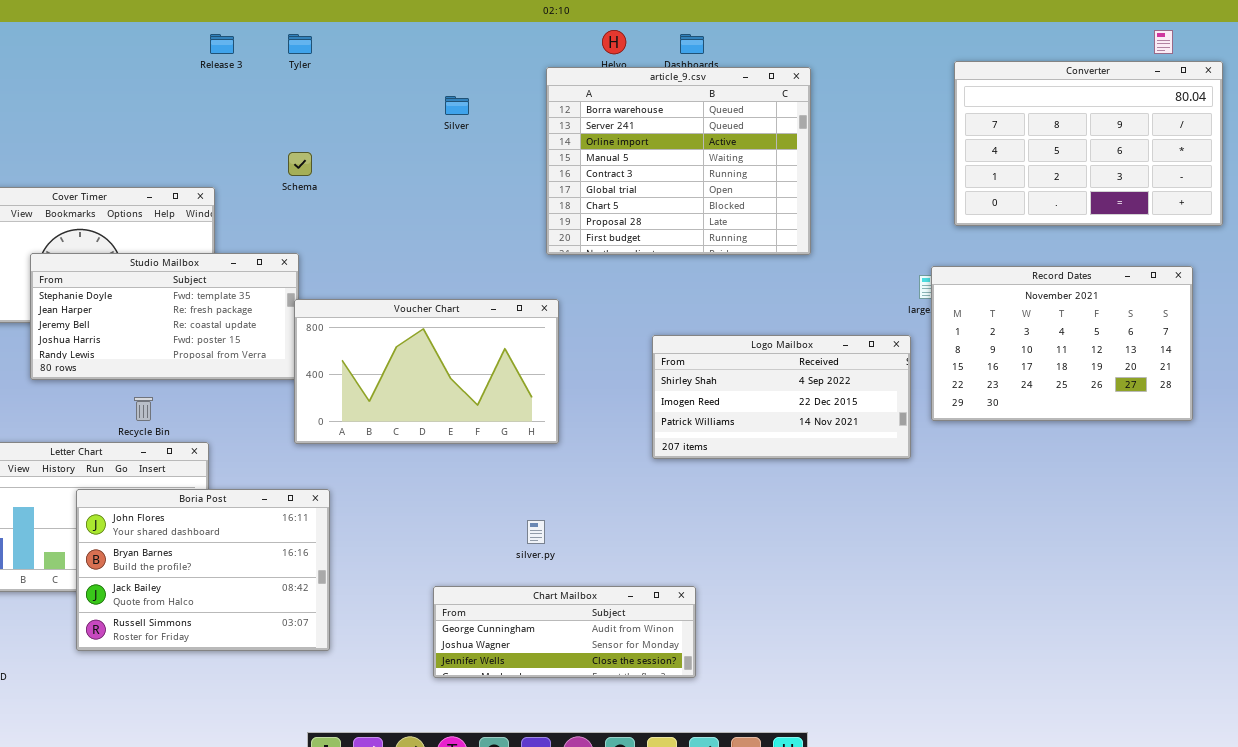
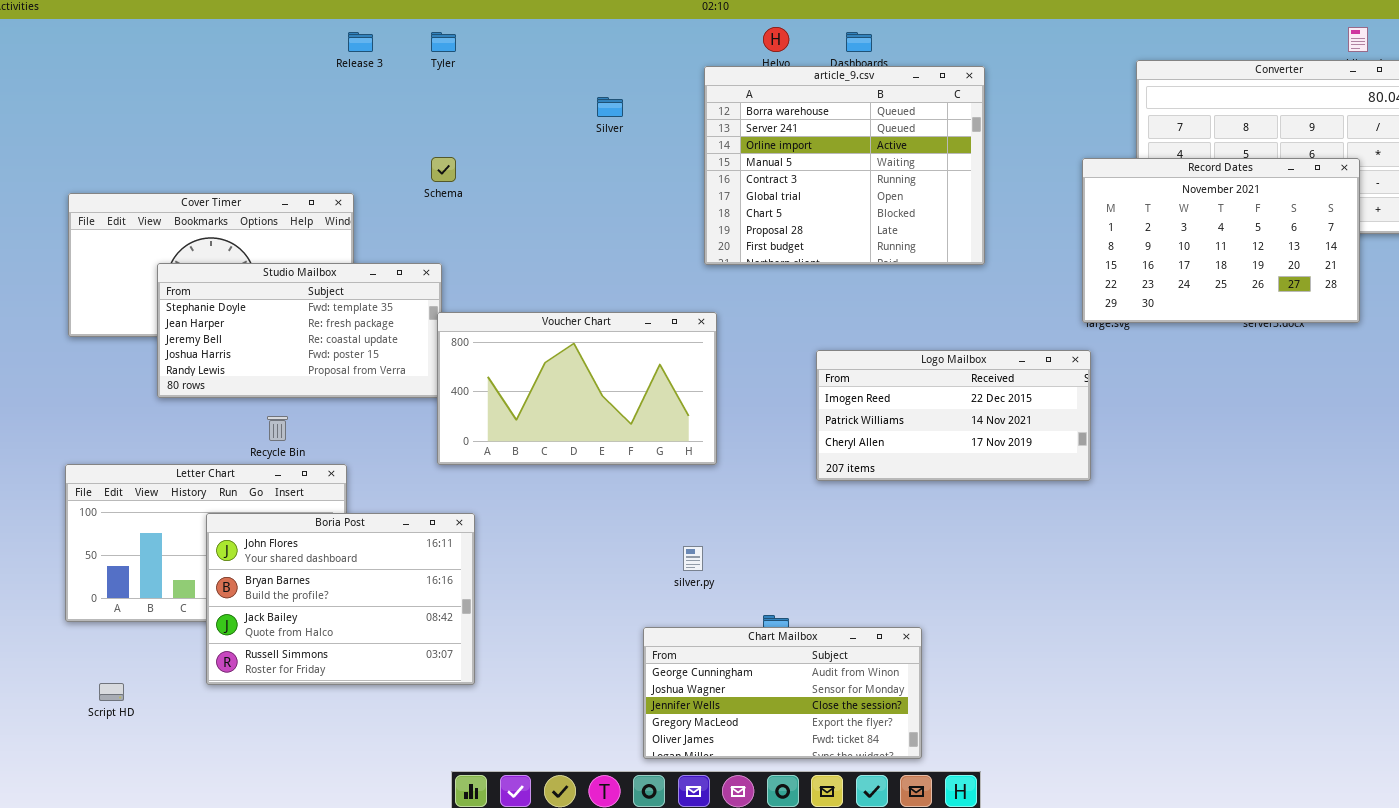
Record Dates: [931,266,1193,421] -> [1082,158,1360,323], moved
Logo Mailbox: [652,335,911,459] -> [816,350,1091,481], scrolled down 1 row
Chart Mailbox: [433,586,696,678] -> [643,627,922,759], moved, resized

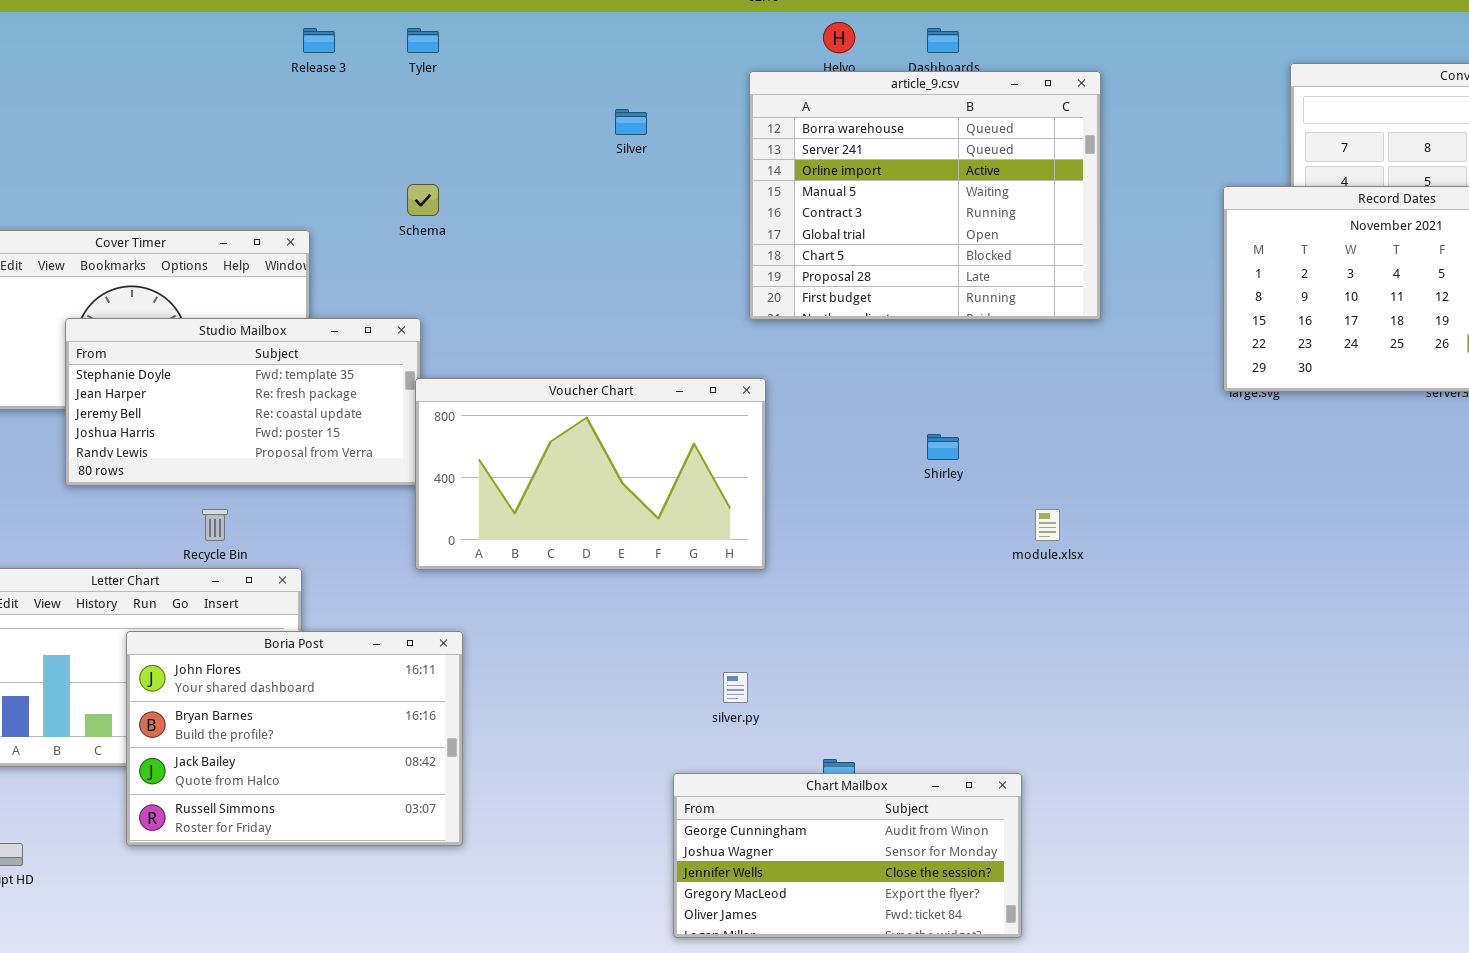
Logo Mailbox: [816,350,1091,481] -> none, closed

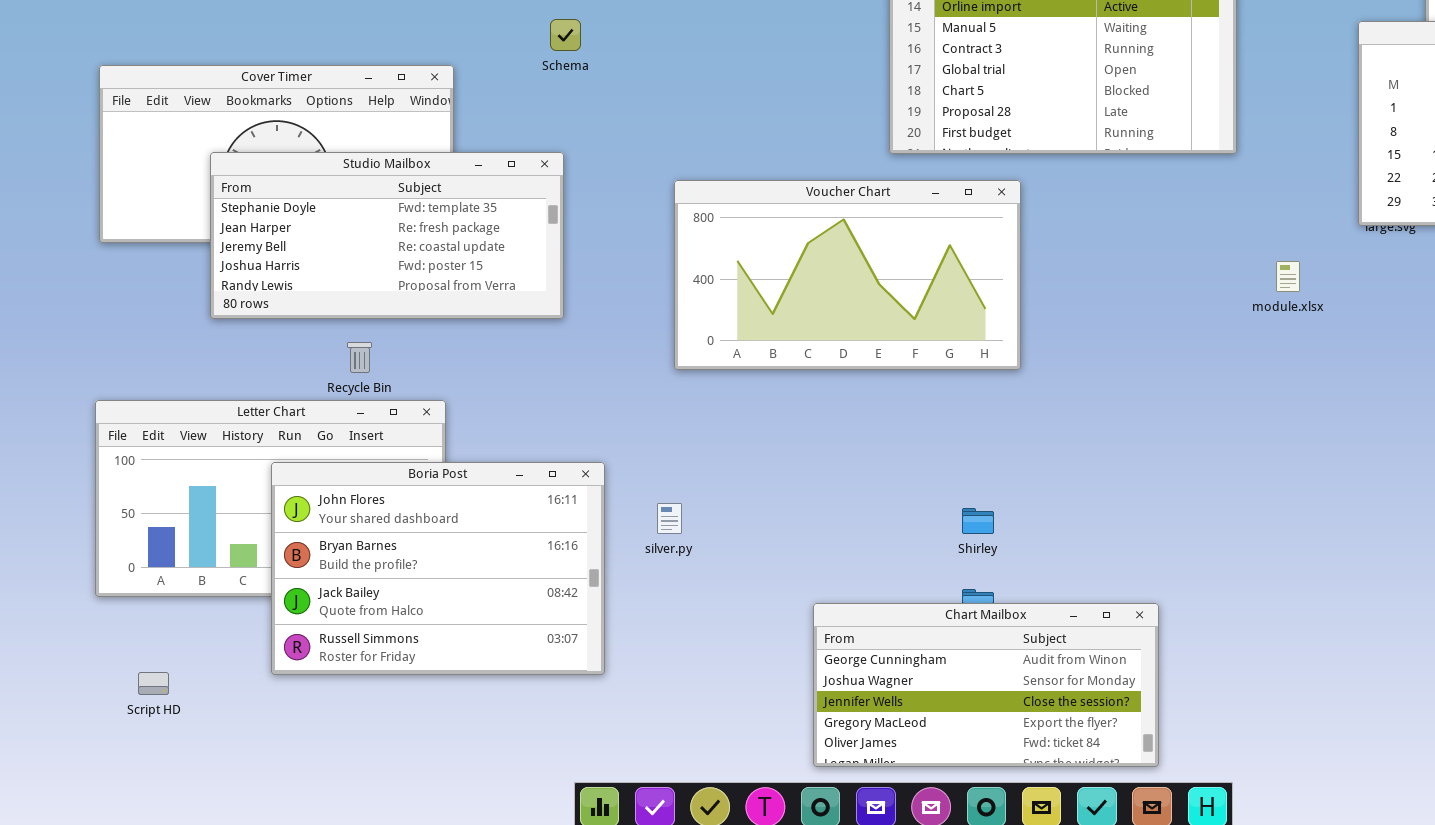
Voucher Chart: [415,378,766,570] -> [674,180,1021,370], moved
Shirley: [927,434,959,460] -> [962,508,994,534], moved
module.xlsx: [1035,509,1060,541] -> [1276,261,1300,292], moved
silver.py: [723,672,748,703] -> [657,503,682,534], moved

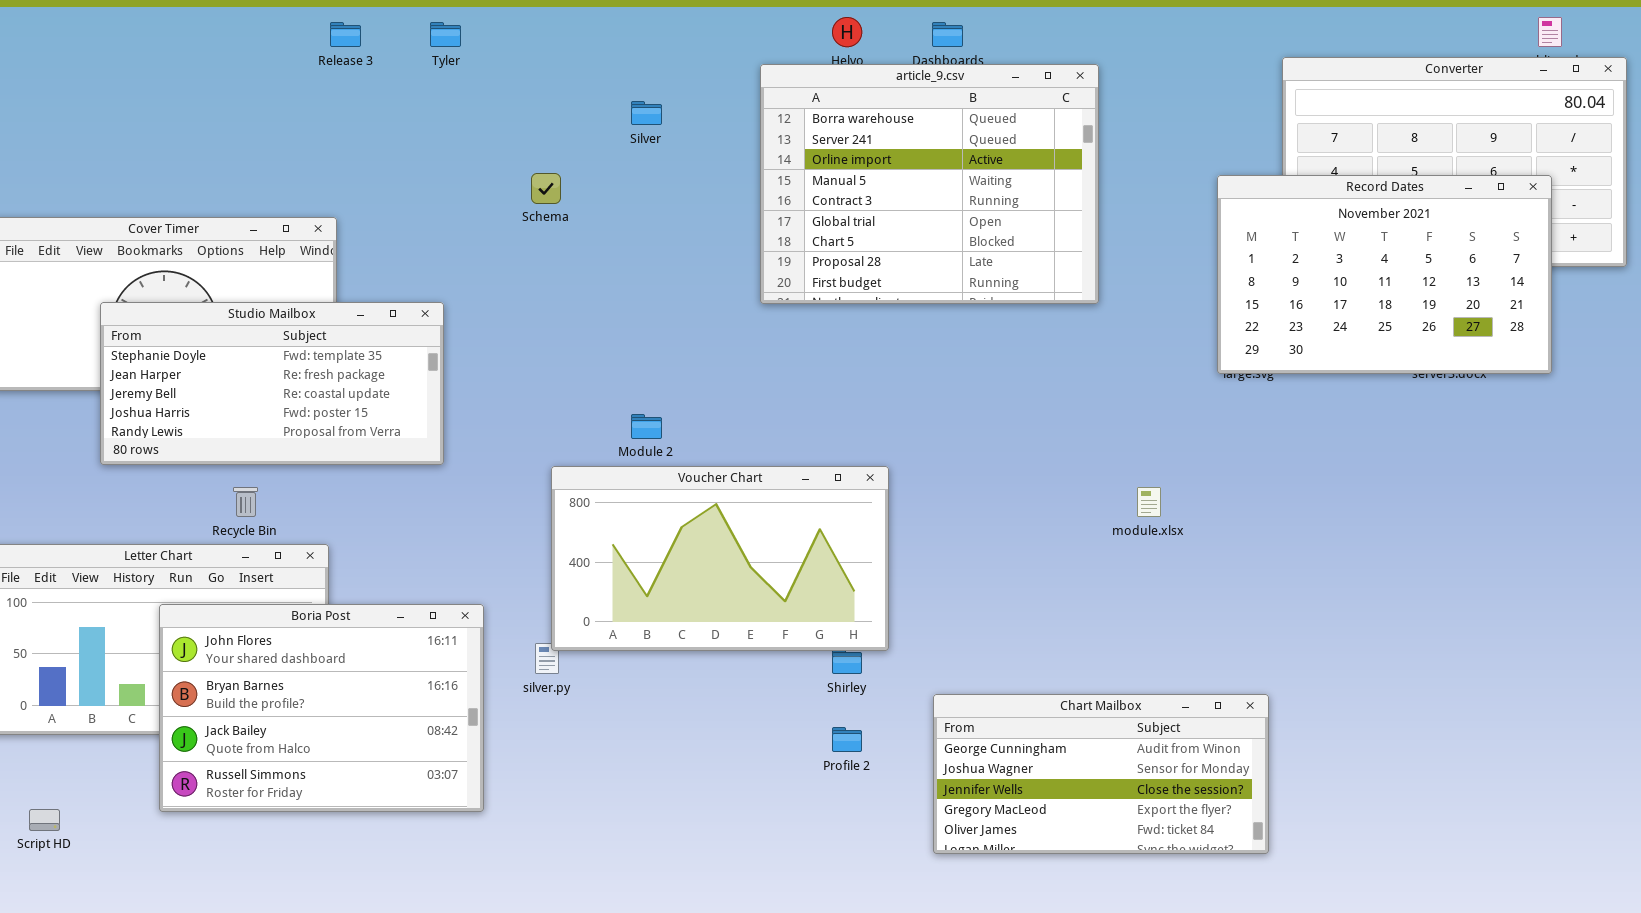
Schema: [550,19,581,51] -> [531,173,561,204], moved
Voucher Chart: [674,180,1021,370] -> [551,466,889,651], moved
module.xlsx: [1276,261,1300,292] -> [1137,487,1161,517], moved
Chart Mailbox: [813,603,1159,767] -> [933,694,1269,854], moved

